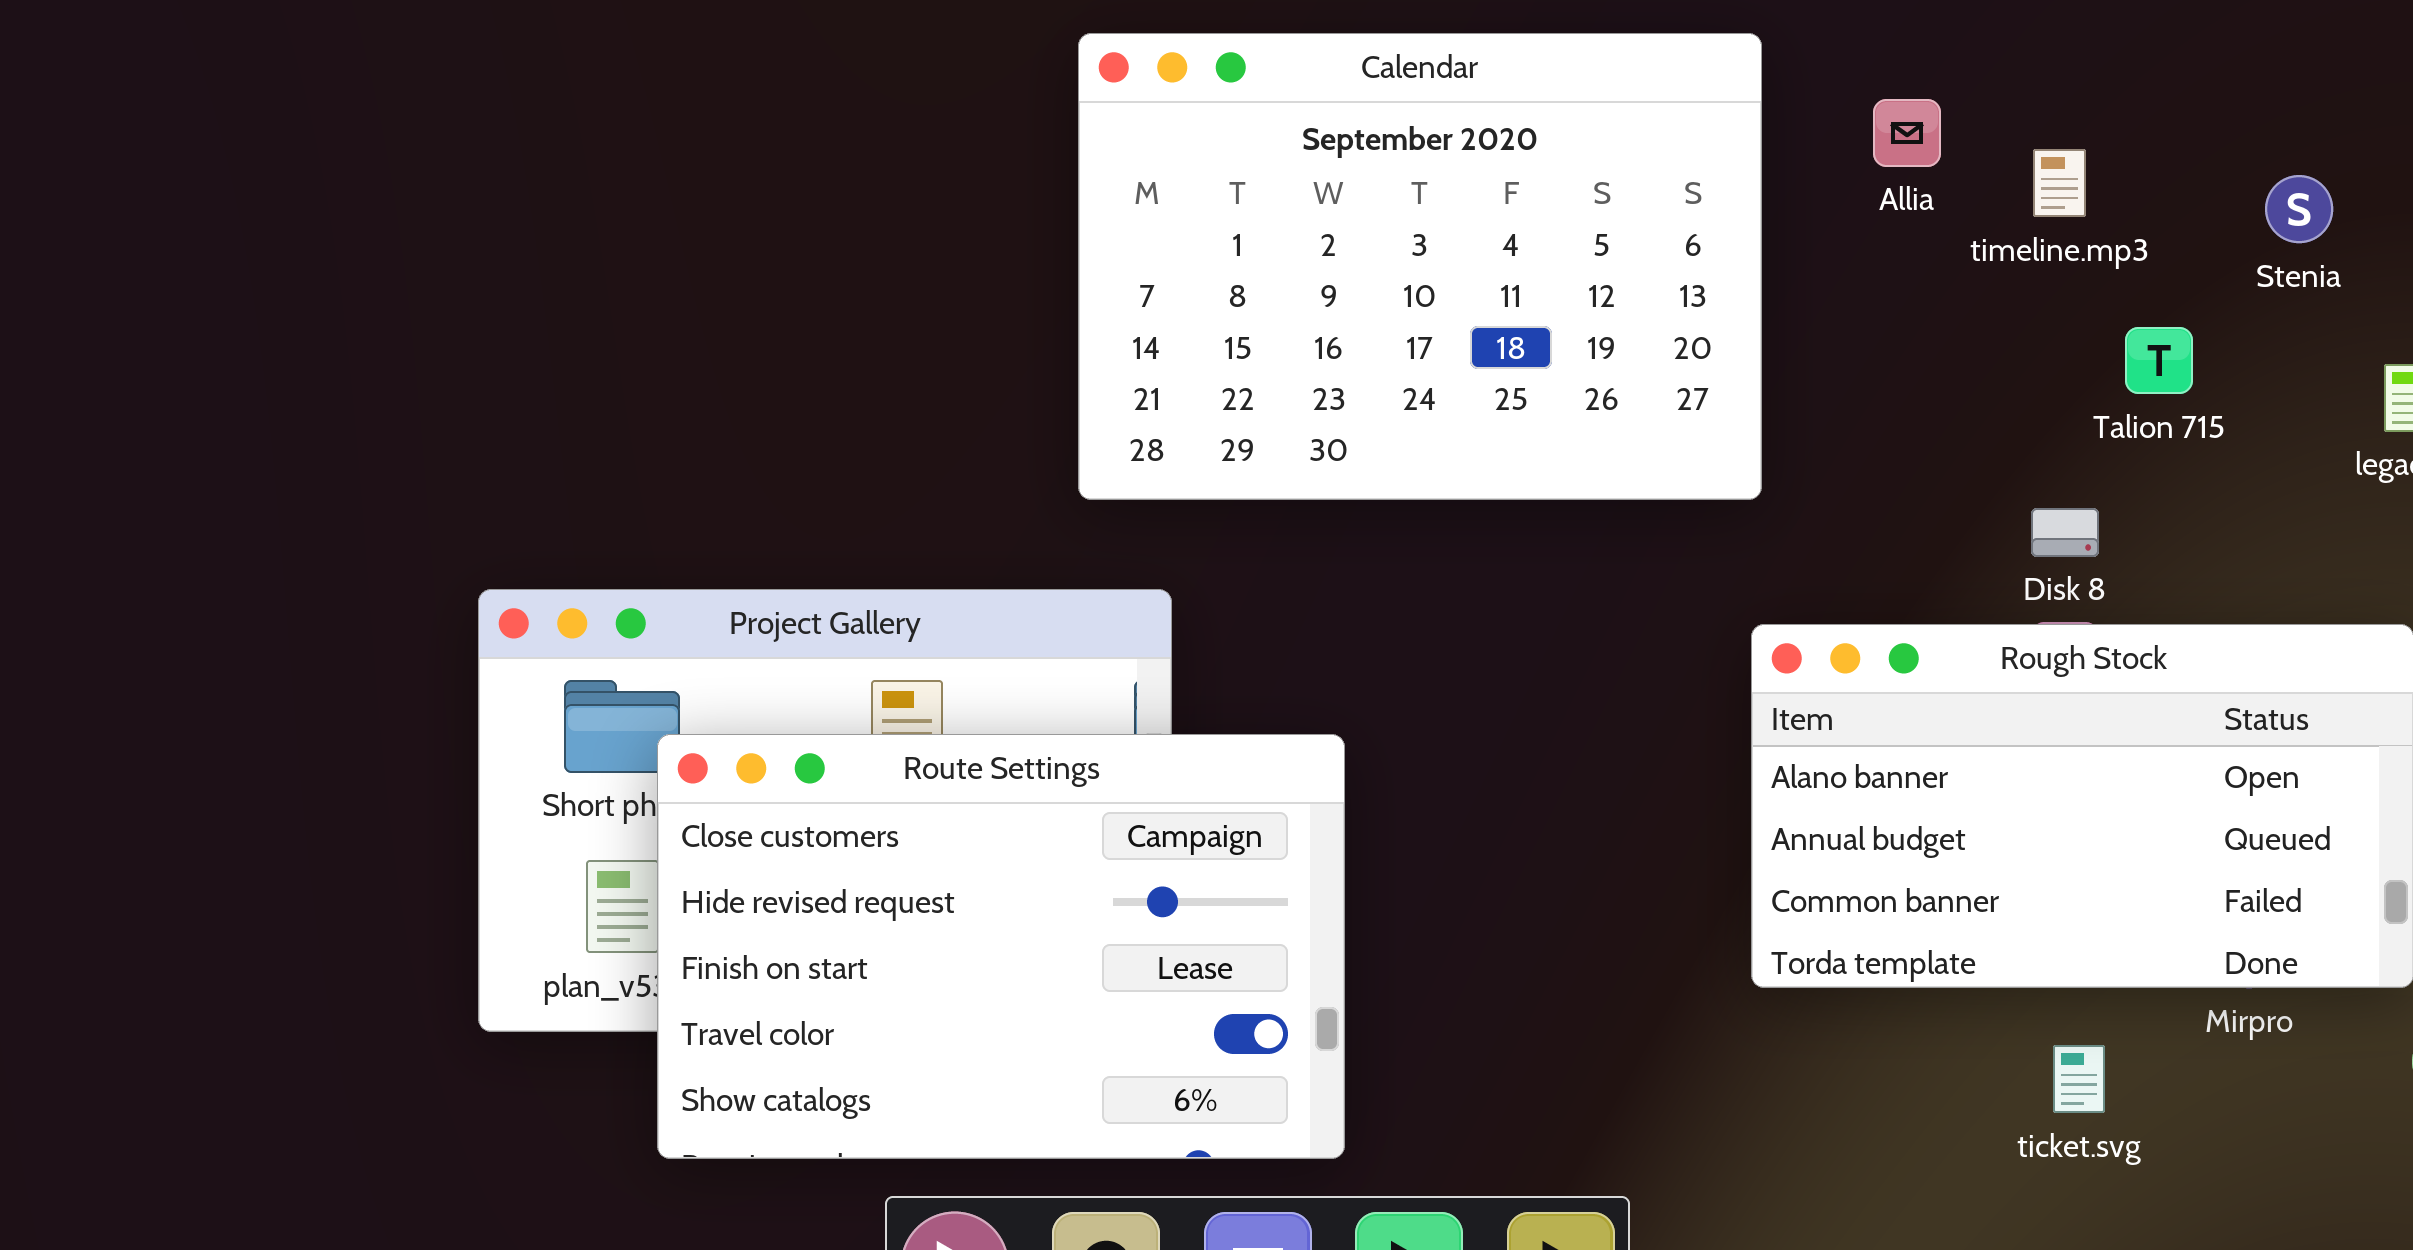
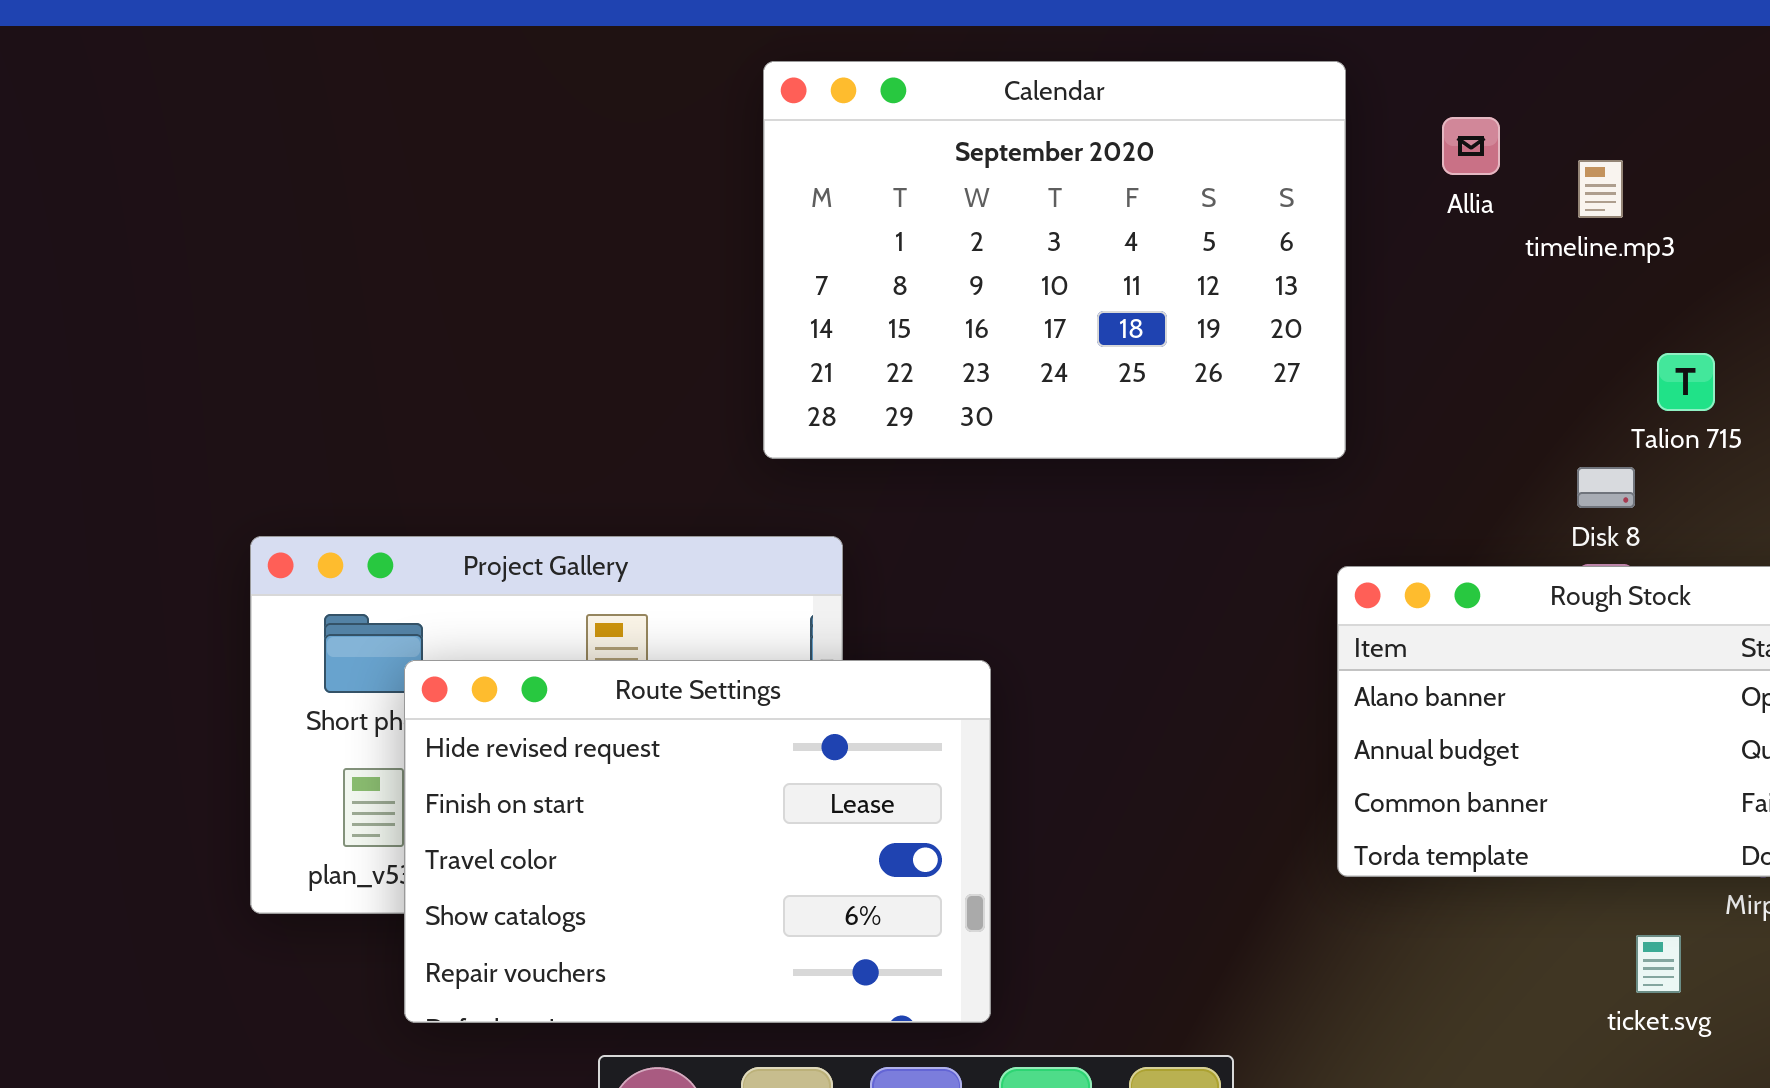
Talion 715: [2125,327,2193,394] -> [1657,353,1715,411], moved
Route Settings: [657,734,1345,1159] -> [404,660,991,1023], scrolled down 1 row
ticket.svg: [2053,1045,2105,1113] -> [1636,935,1681,993], moved

